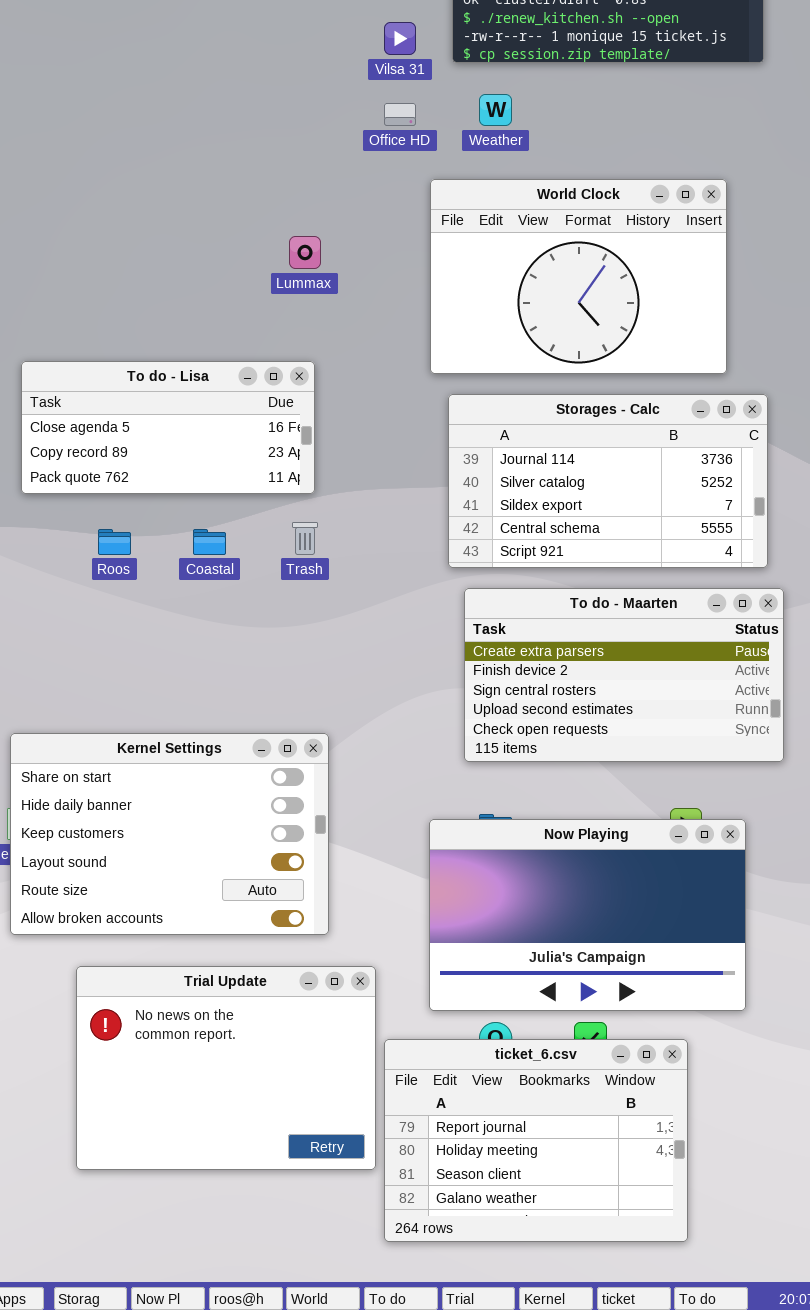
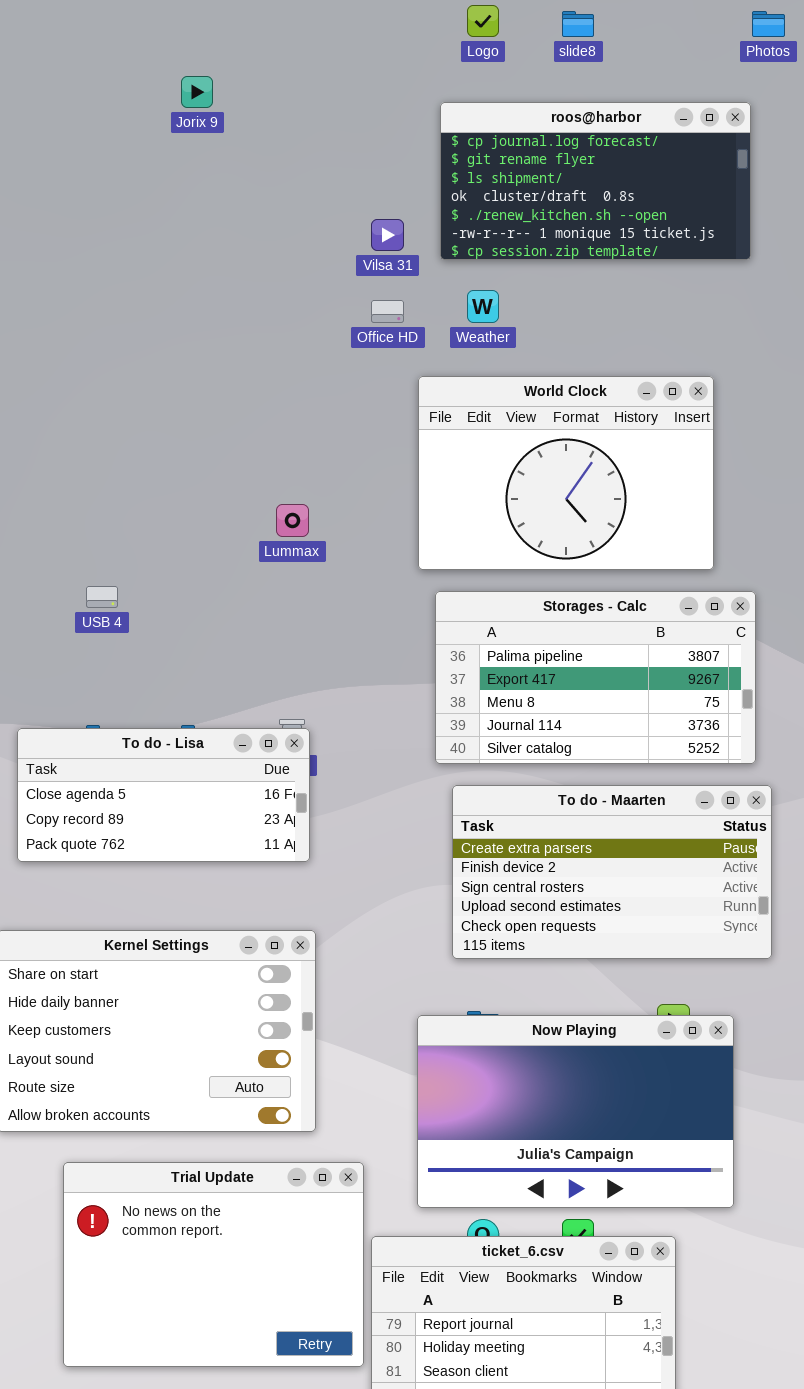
Lummax: [289,236,321,269] -> [276,504,309,537], moved
To do - Lisa: [21,361,315,494] -> [17,728,310,862], moved
Storages - Calc: [448,394,768,568] -> [435,591,756,764], scrolled up 3 rows

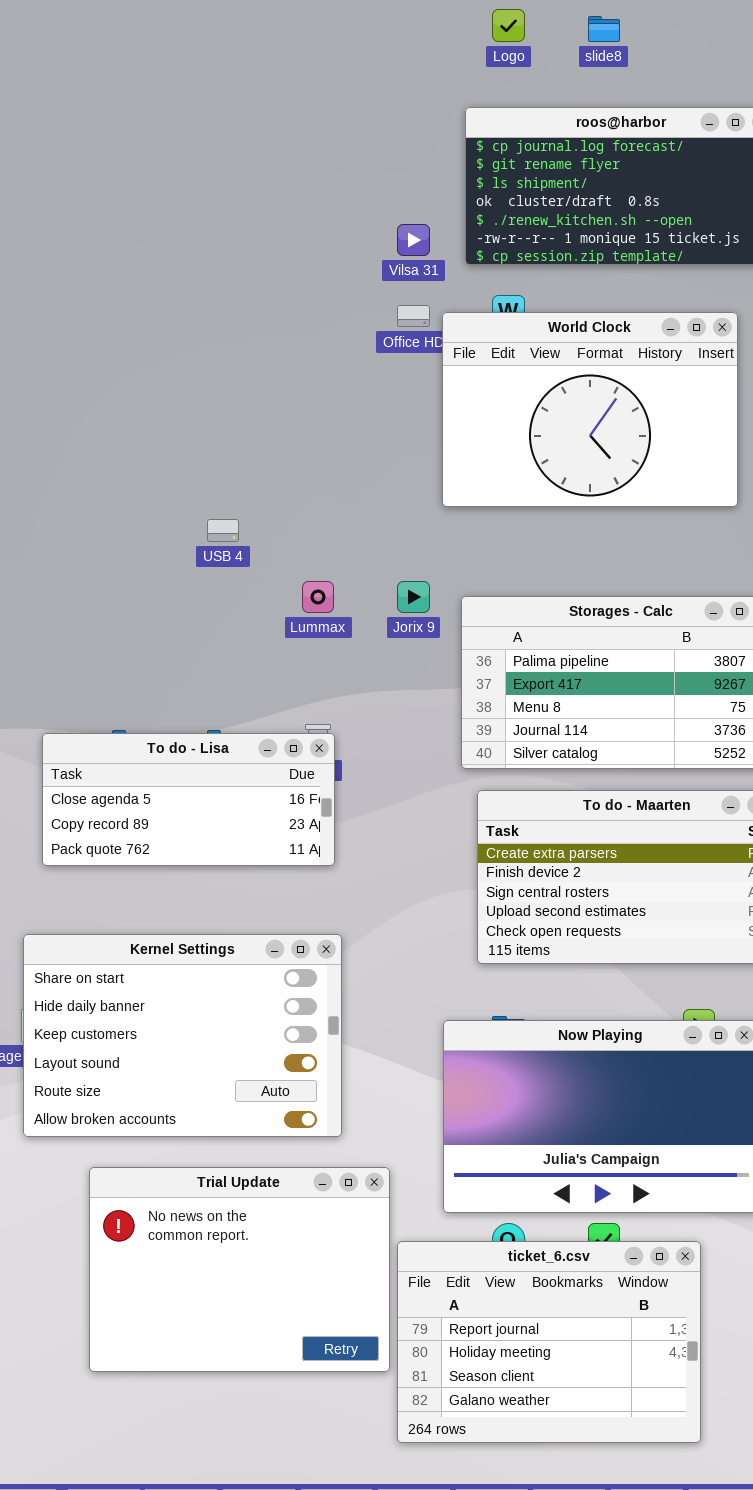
Jorix 9: [181,76,213,108] -> [397,581,430,613], moved
World Clock: [418,376,714,570] -> [442,312,738,507], moved
Lummax: [276,504,309,537] -> [302,581,334,613], moved
USB 4: [86,586,118,608] -> [207,519,239,542], moved

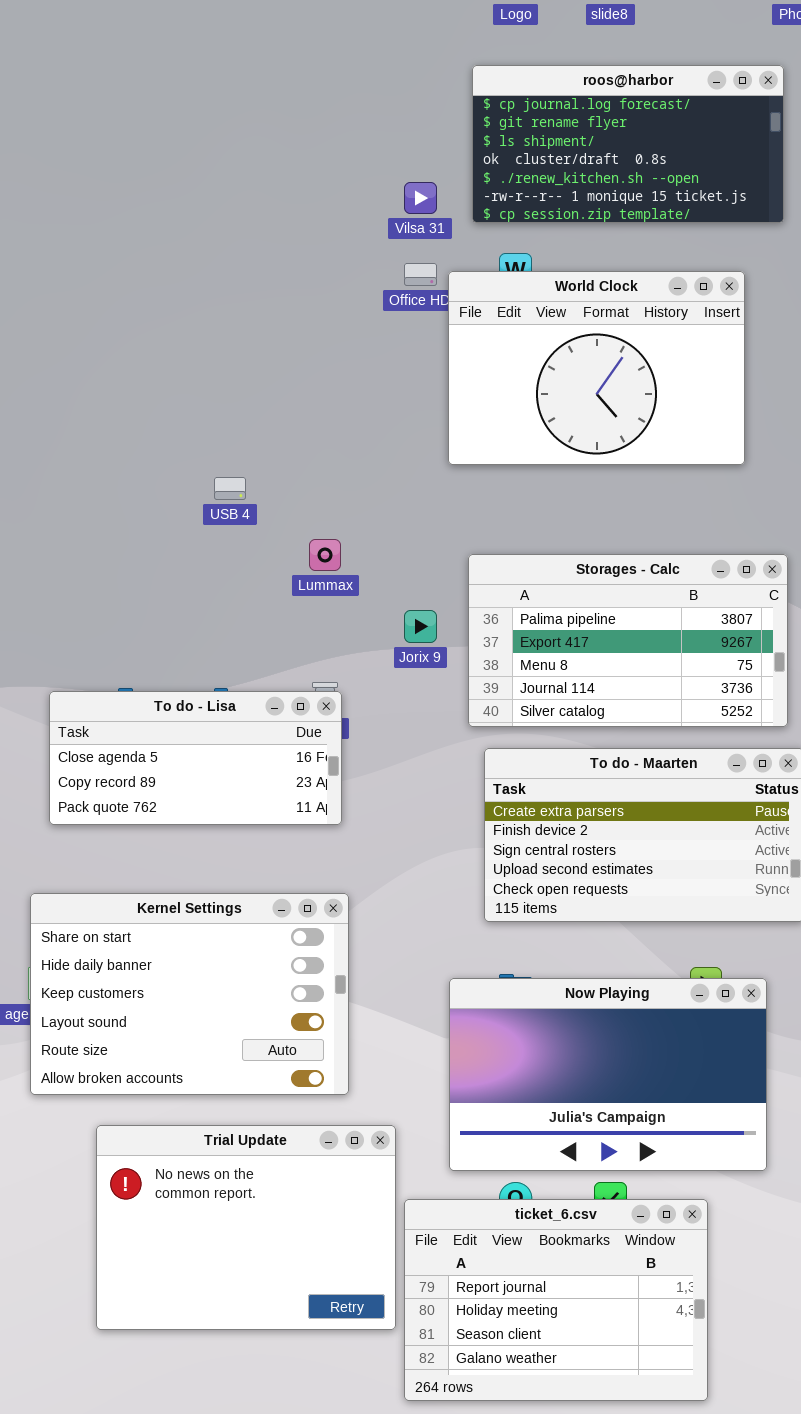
Jorix 9: [397,581,430,613] -> [404,610,437,643], moved

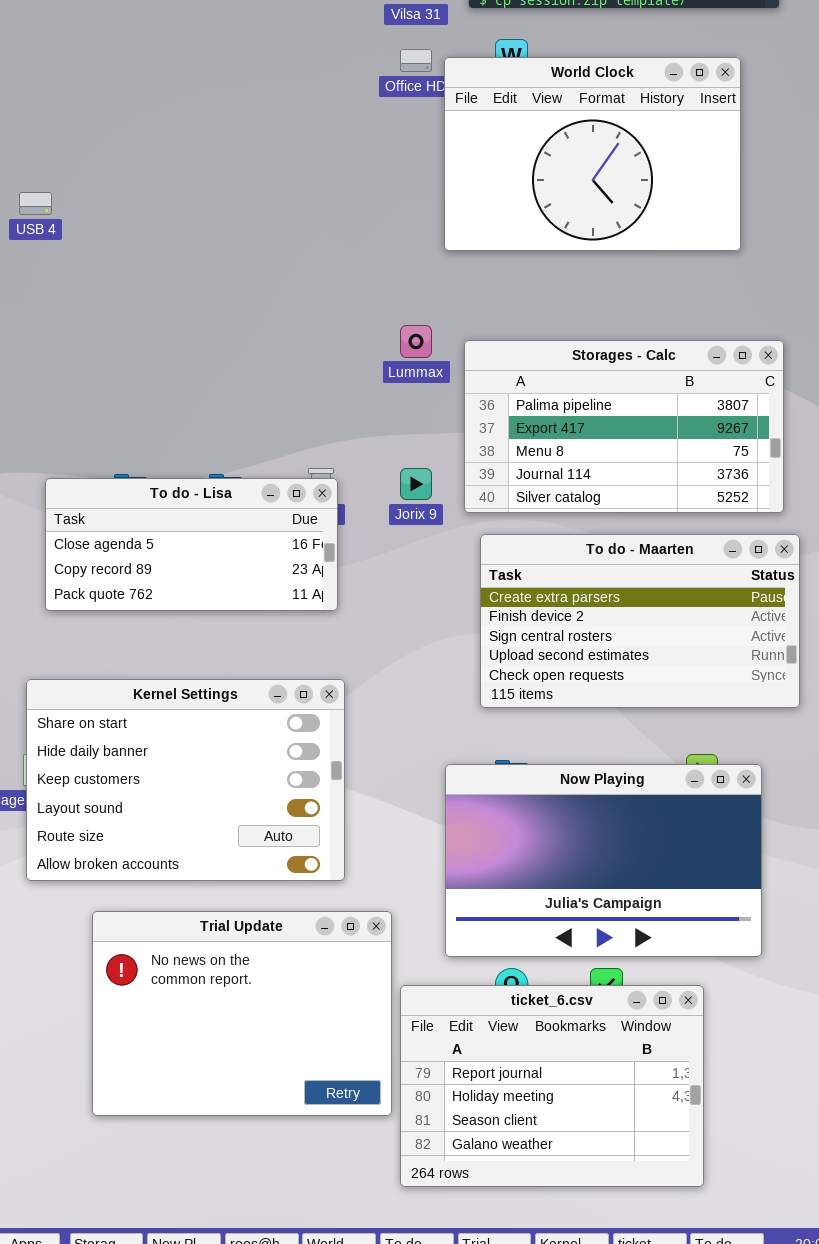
USB 4: [214,477,246,500] -> [19,192,52,215], moved
Lummax: [309,539,341,571] -> [400,325,432,358], moved
Jorix 9: [404,610,437,643] -> [400,468,432,500], moved

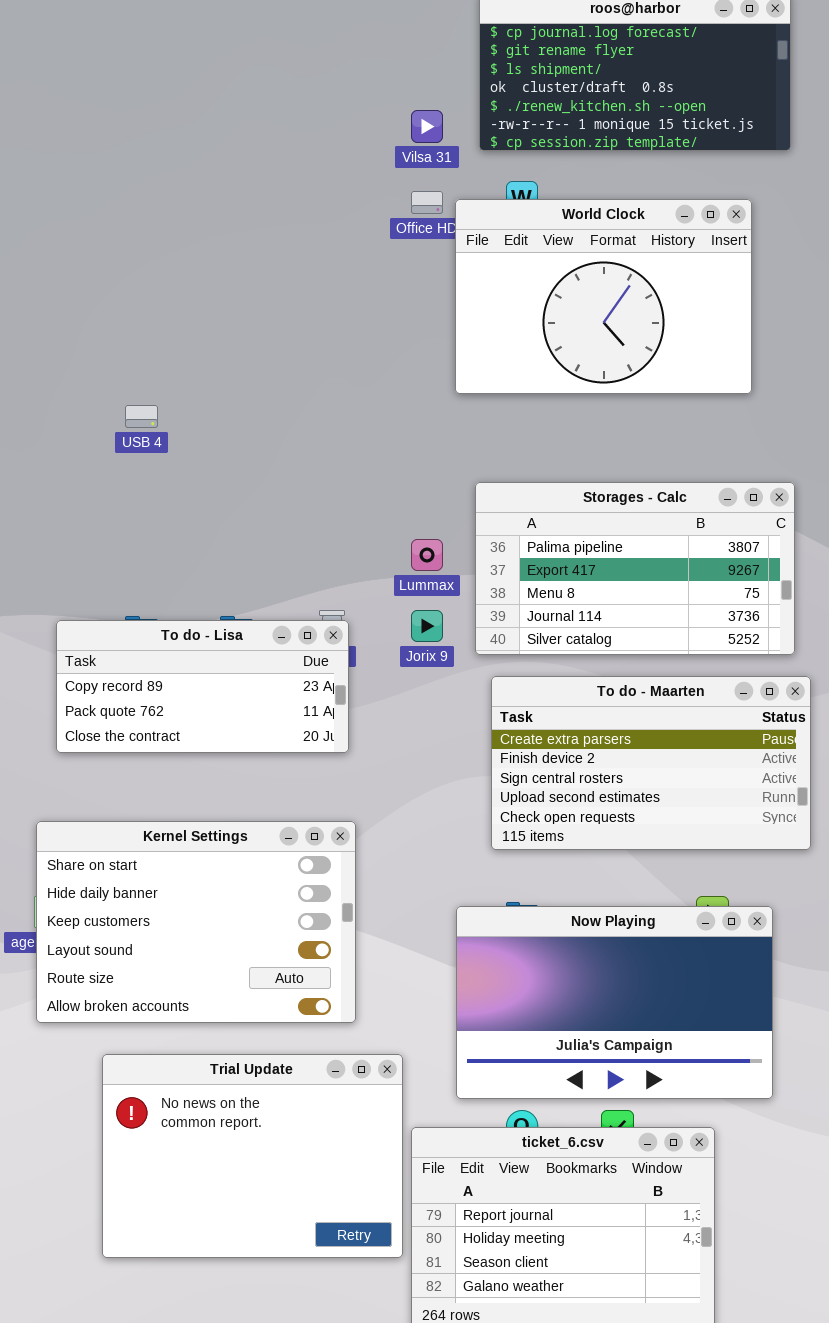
USB 4: [19,192,52,215] -> [125,405,158,428], moved
Lummax: [400,325,432,358] -> [411,539,443,571], moved
To do - Lisa: [45,478,338,611] -> [56,620,349,753], scrolled down 1 row

